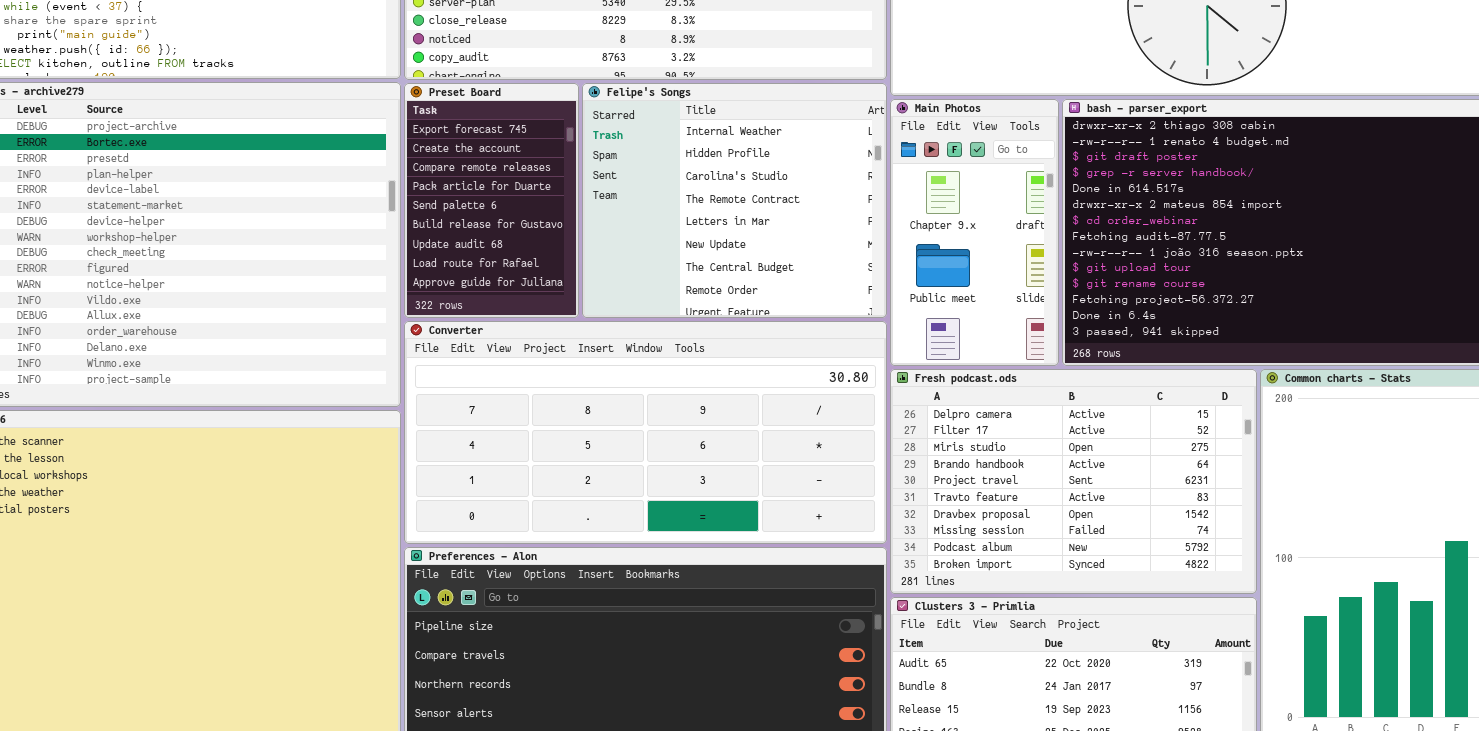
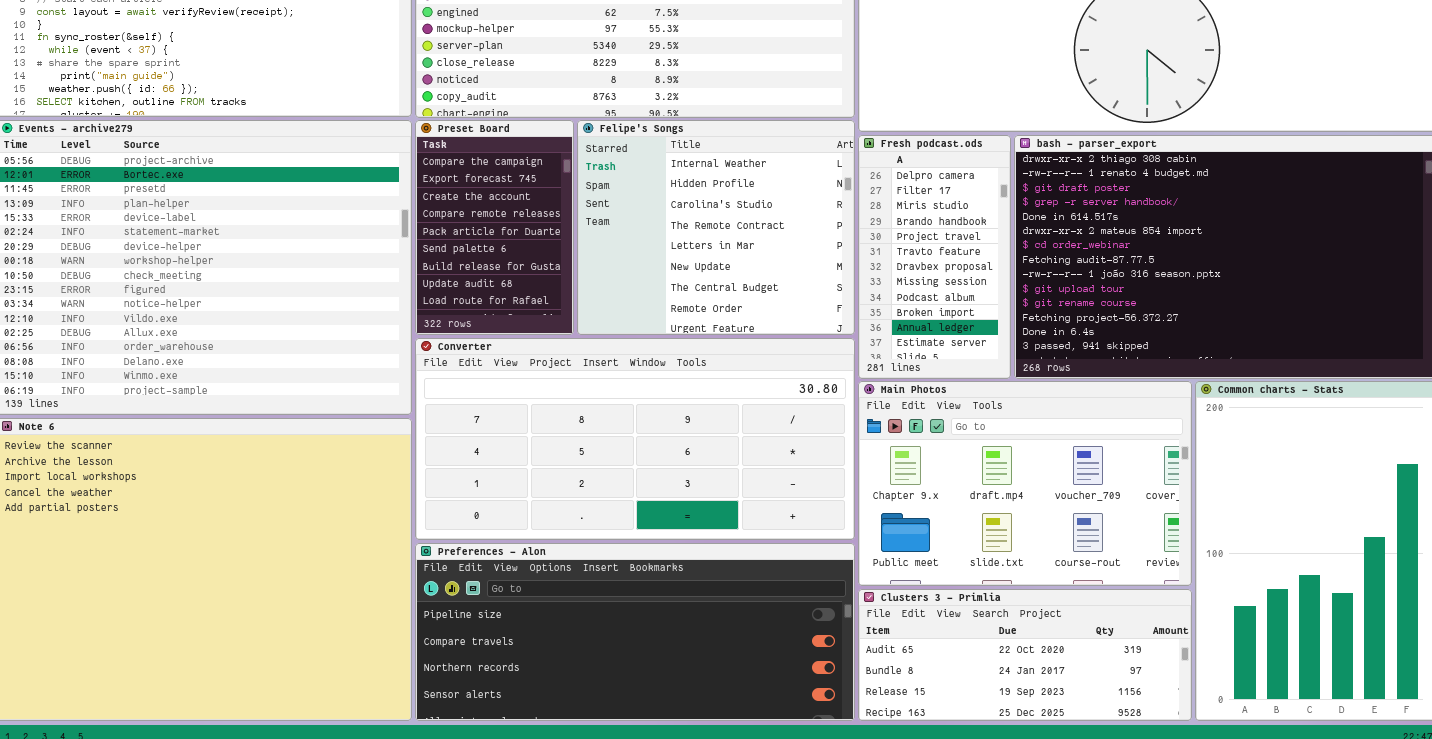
Preset Board: [404,83,579,318] -> [415,120,574,335], scrolled up 1 row
Main Photos: [890,99,1059,366] -> [858,381,1192,586], moved, resized
Fresh podcast.ods: [890,369,1257,594] -> [858,135,1011,379], moved, resized

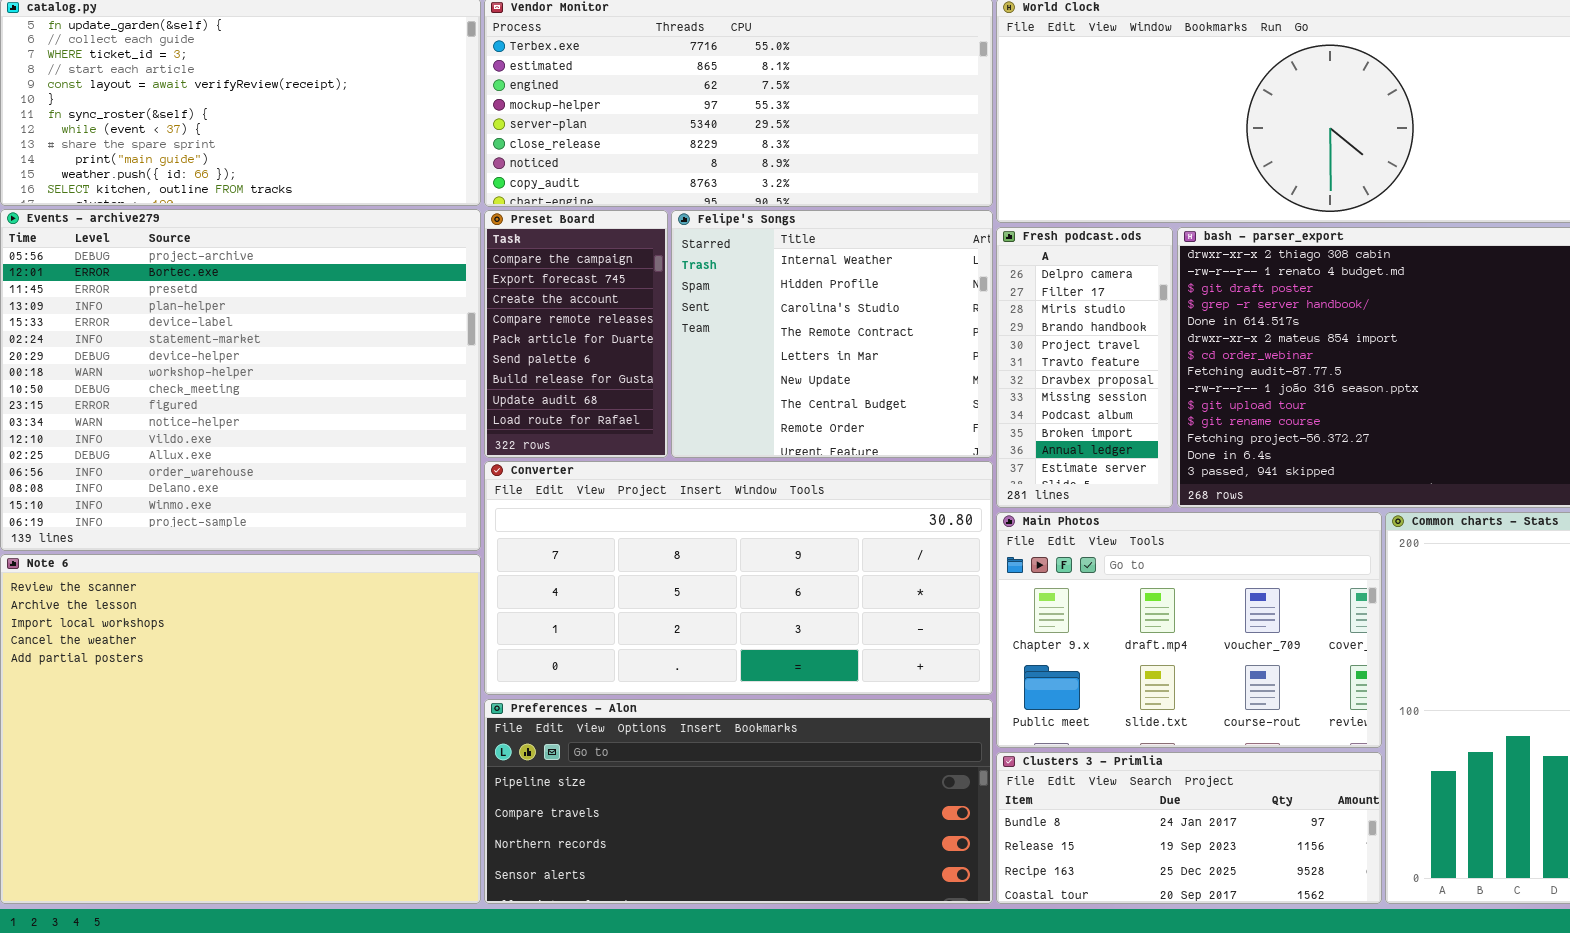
Clusters 3 - Primlia: [858,589,1192,721] -> [996,752,1382,904], scrolled down 1 row

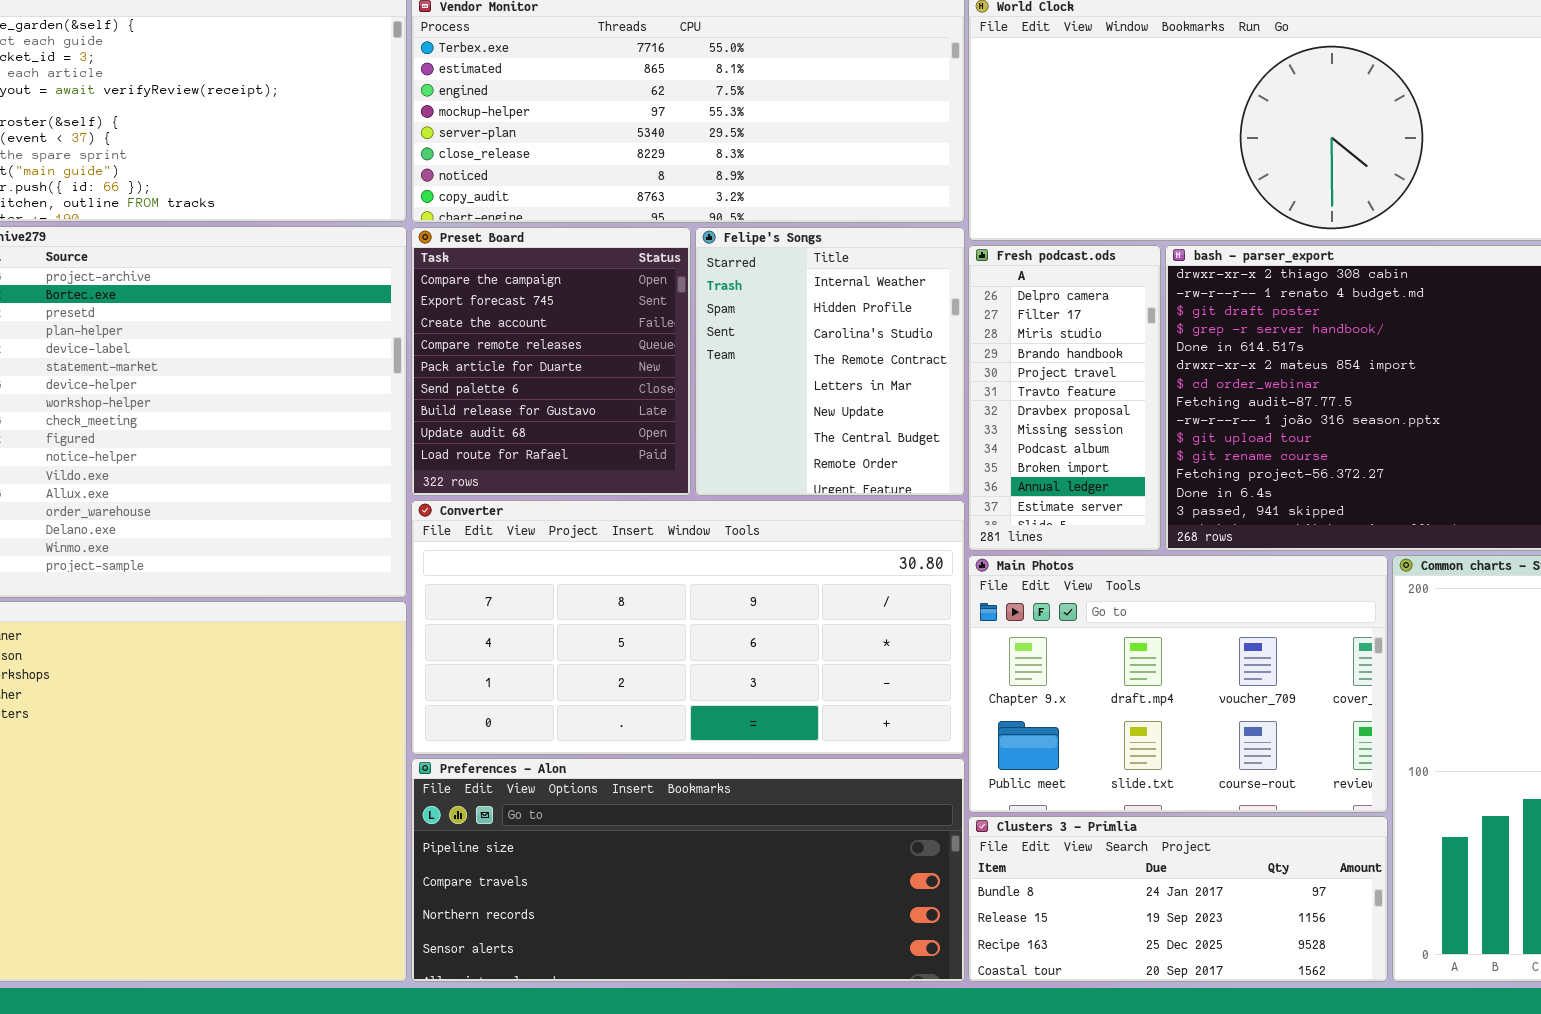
Preset Board: [484,210,668,458] -> [411,227,691,496], resized
Felipe's Songs: [671,210,993,458] -> [695,227,965,496], resized

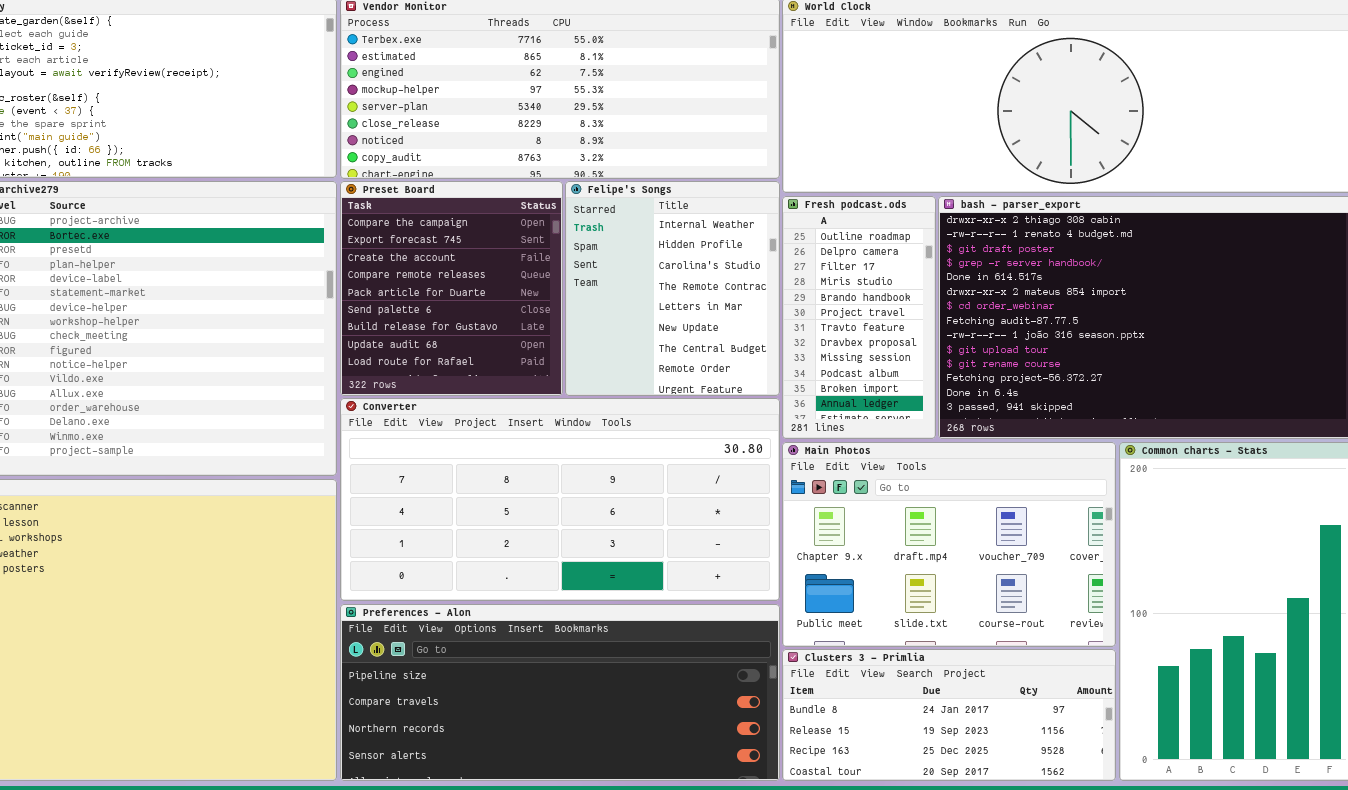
Fresh podcast.ods: [968,245,1161,551] -> [782,196,936,439], scrolled up 1 row

